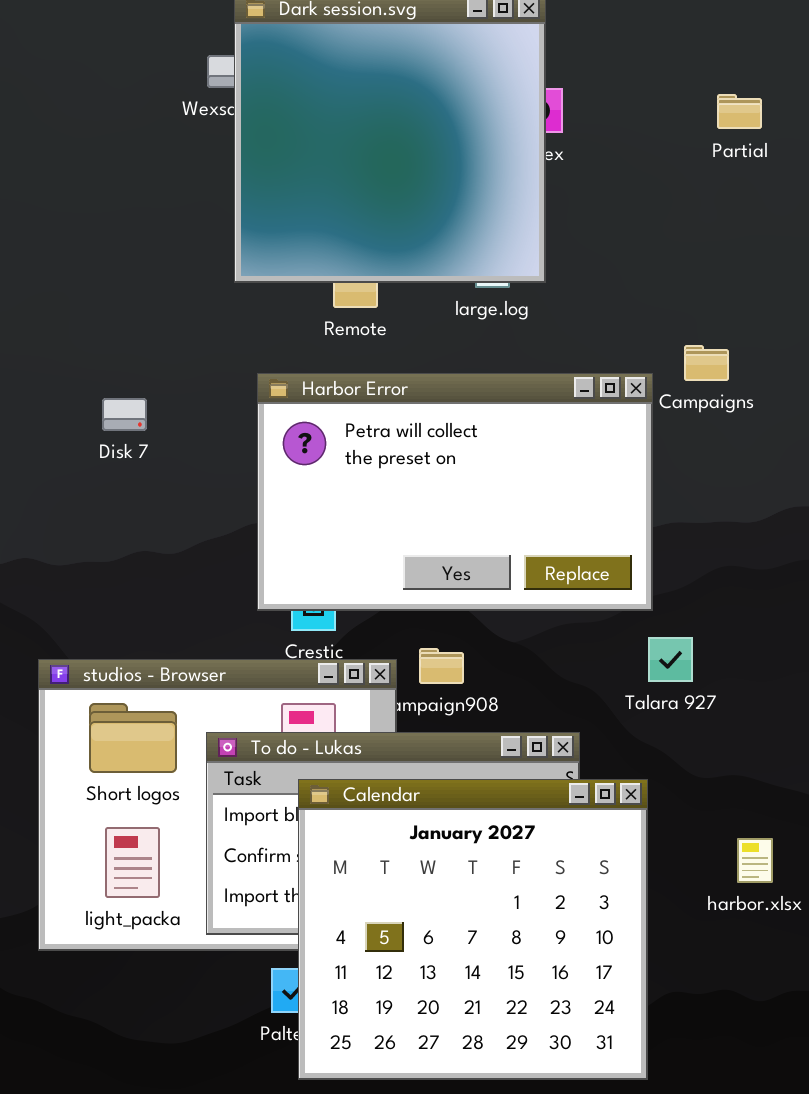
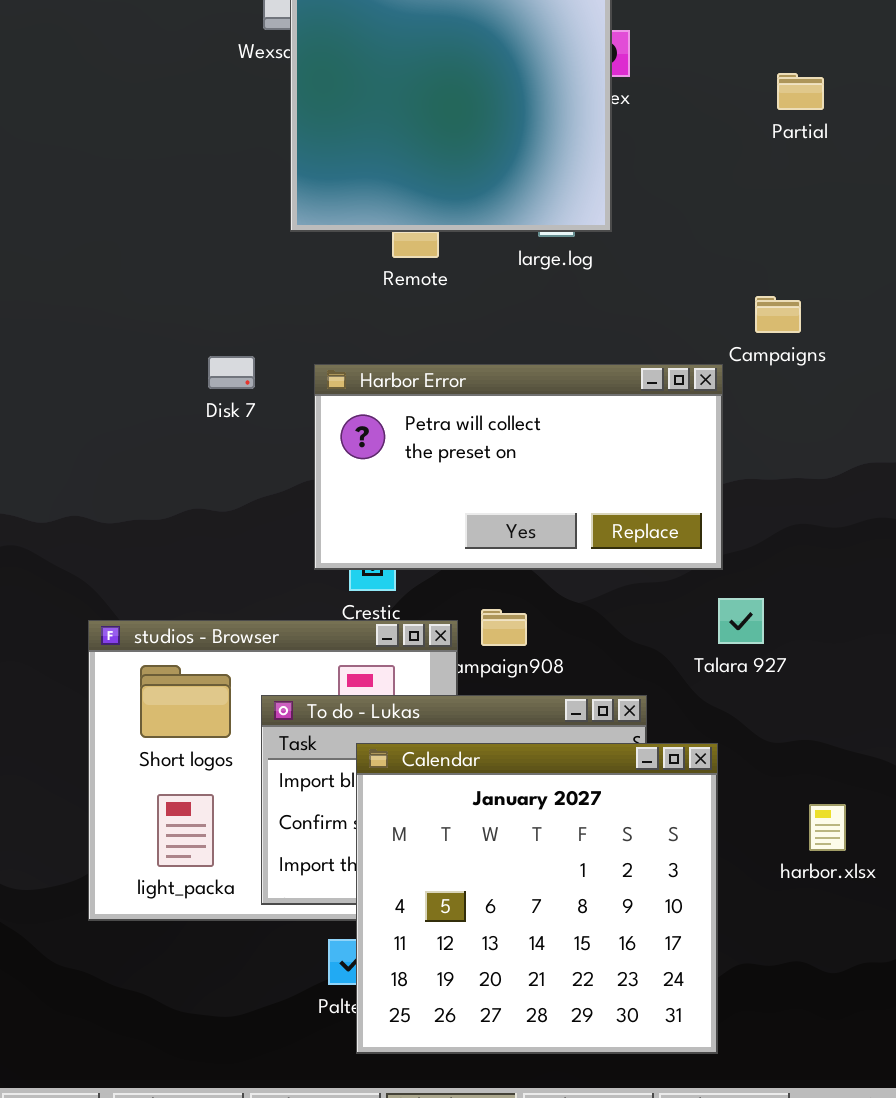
Partial: [717,94,762,129] -> [777,73,824,110], moved
Harbor Error: [257,373,653,611] -> [314,364,723,570], resized
Disk 7: [102,398,147,431] -> [208,356,255,389], moved

